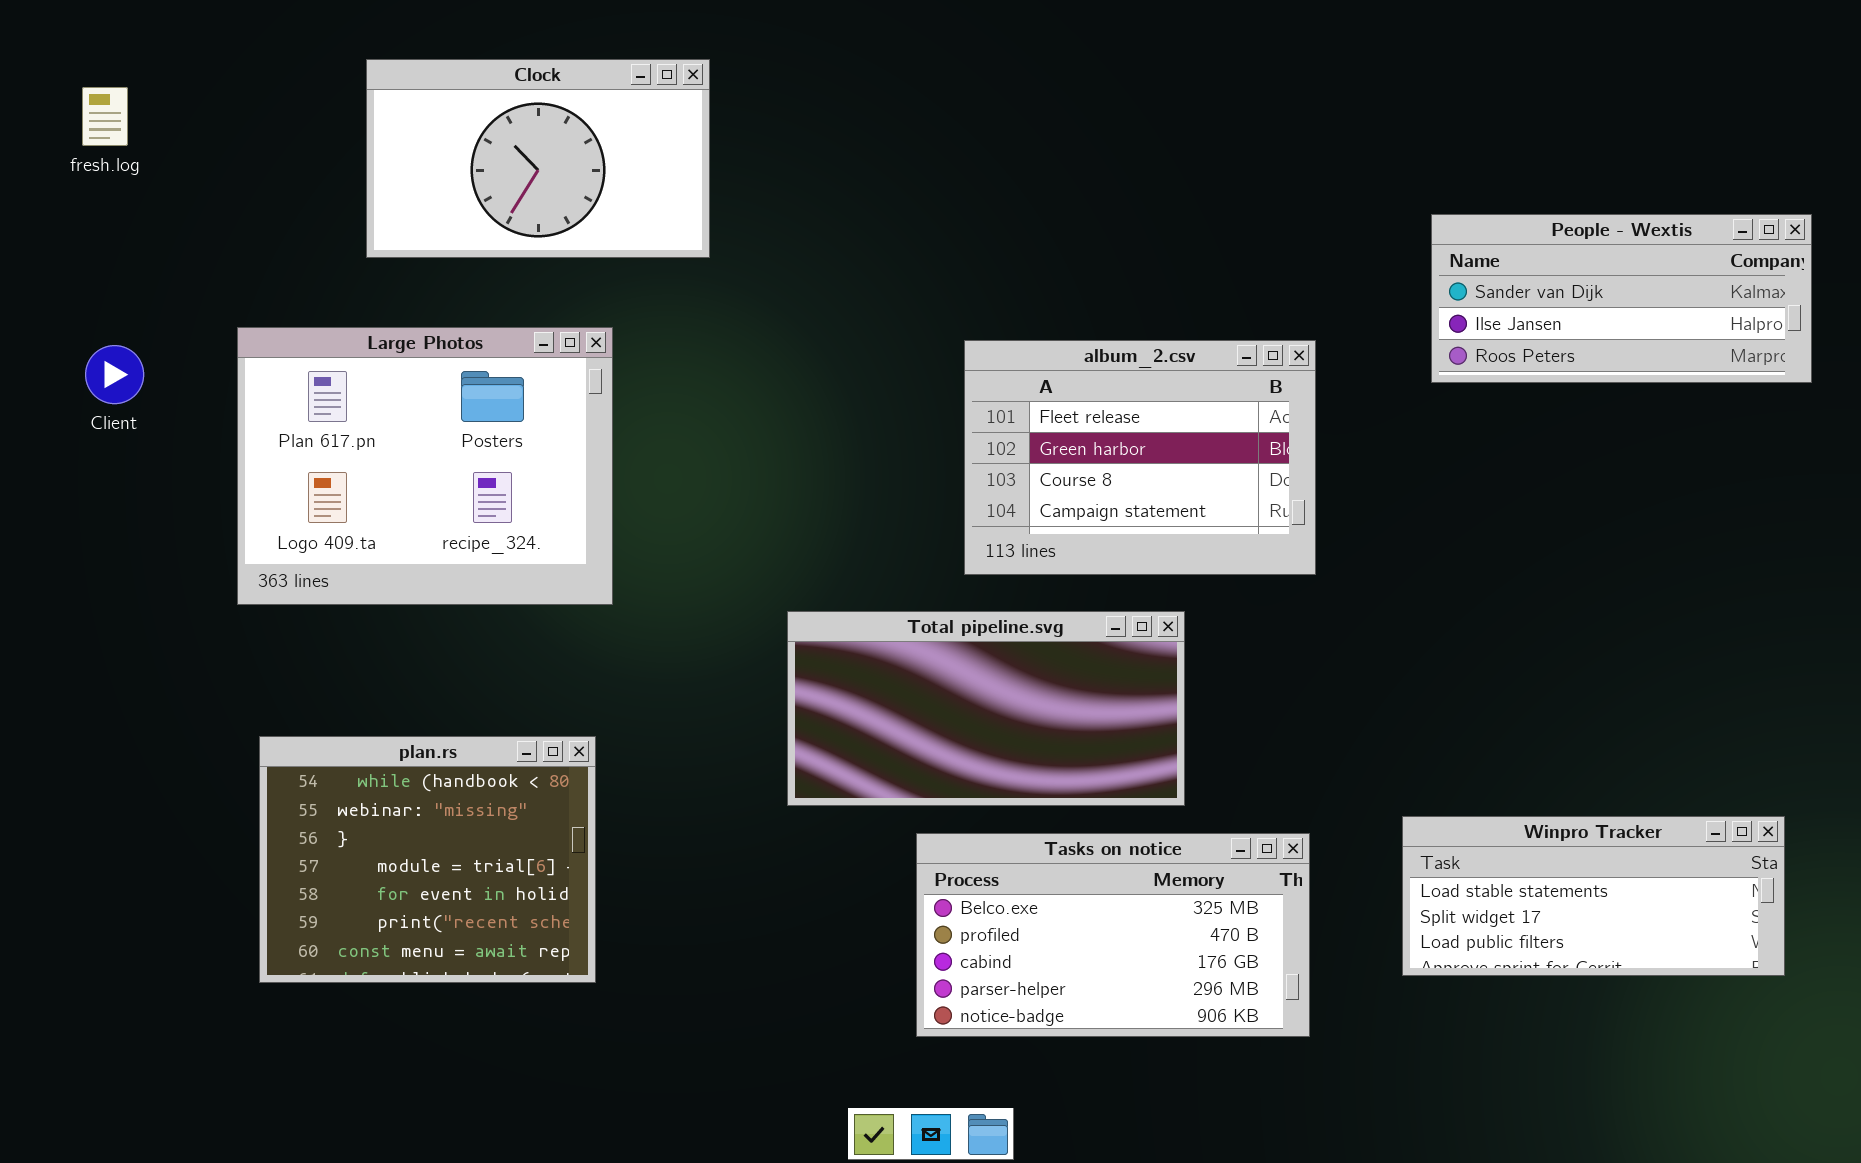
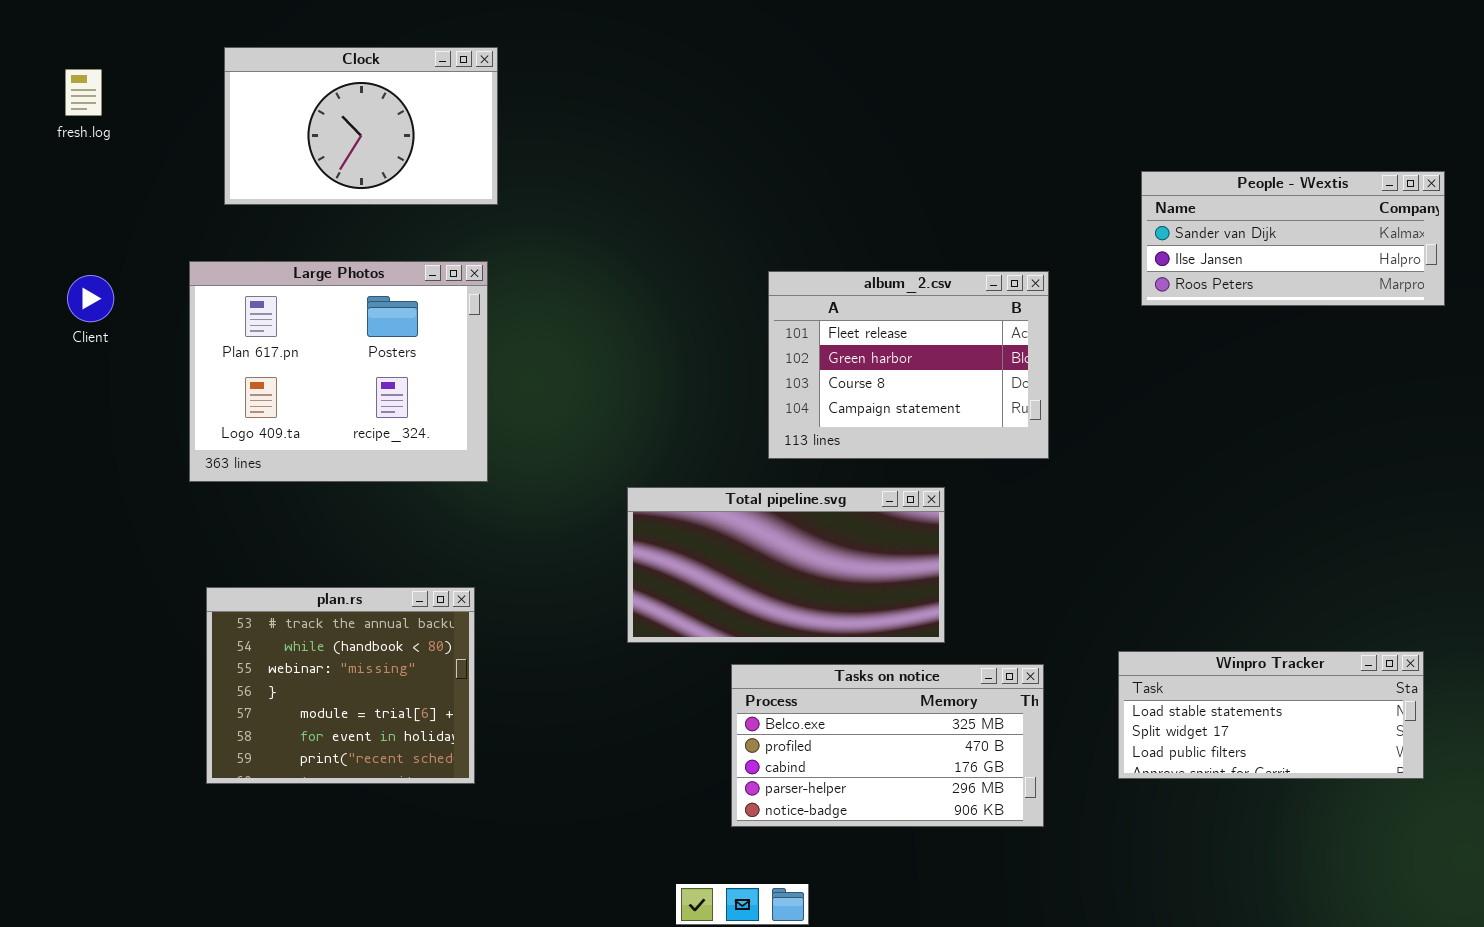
Clock: [366,59,710,258] -> [224,47,498,205], moved
plan.rs: [259,736,596,983] -> [206,587,475,784], scrolled up 1 row

